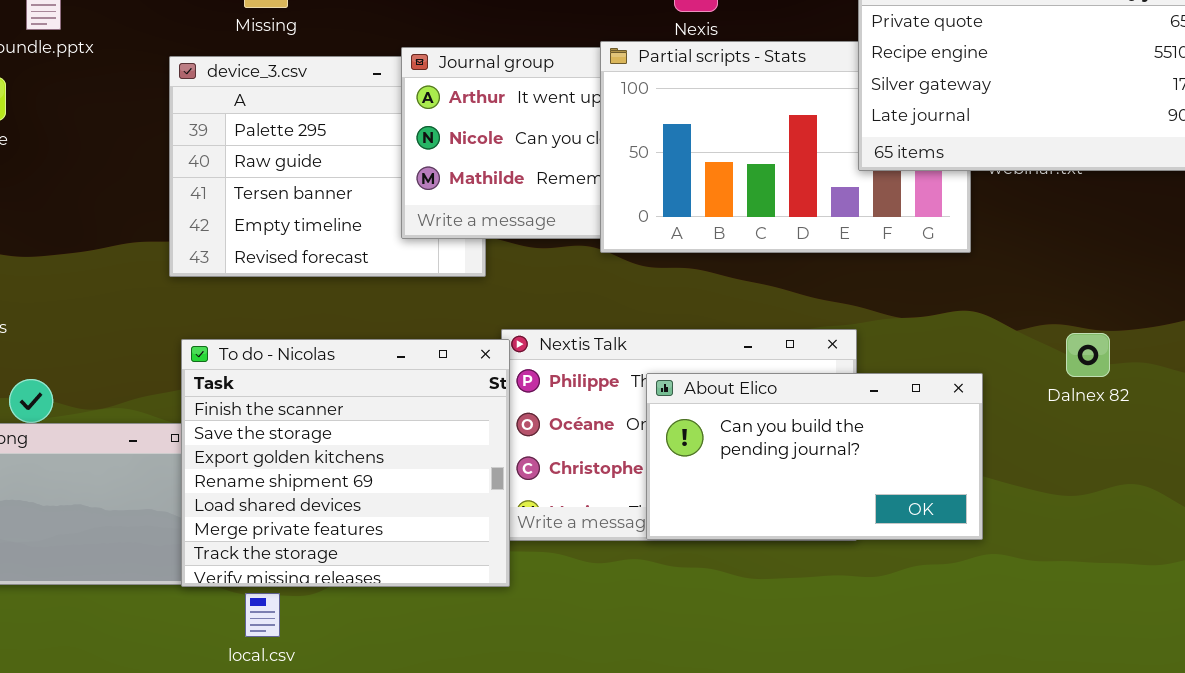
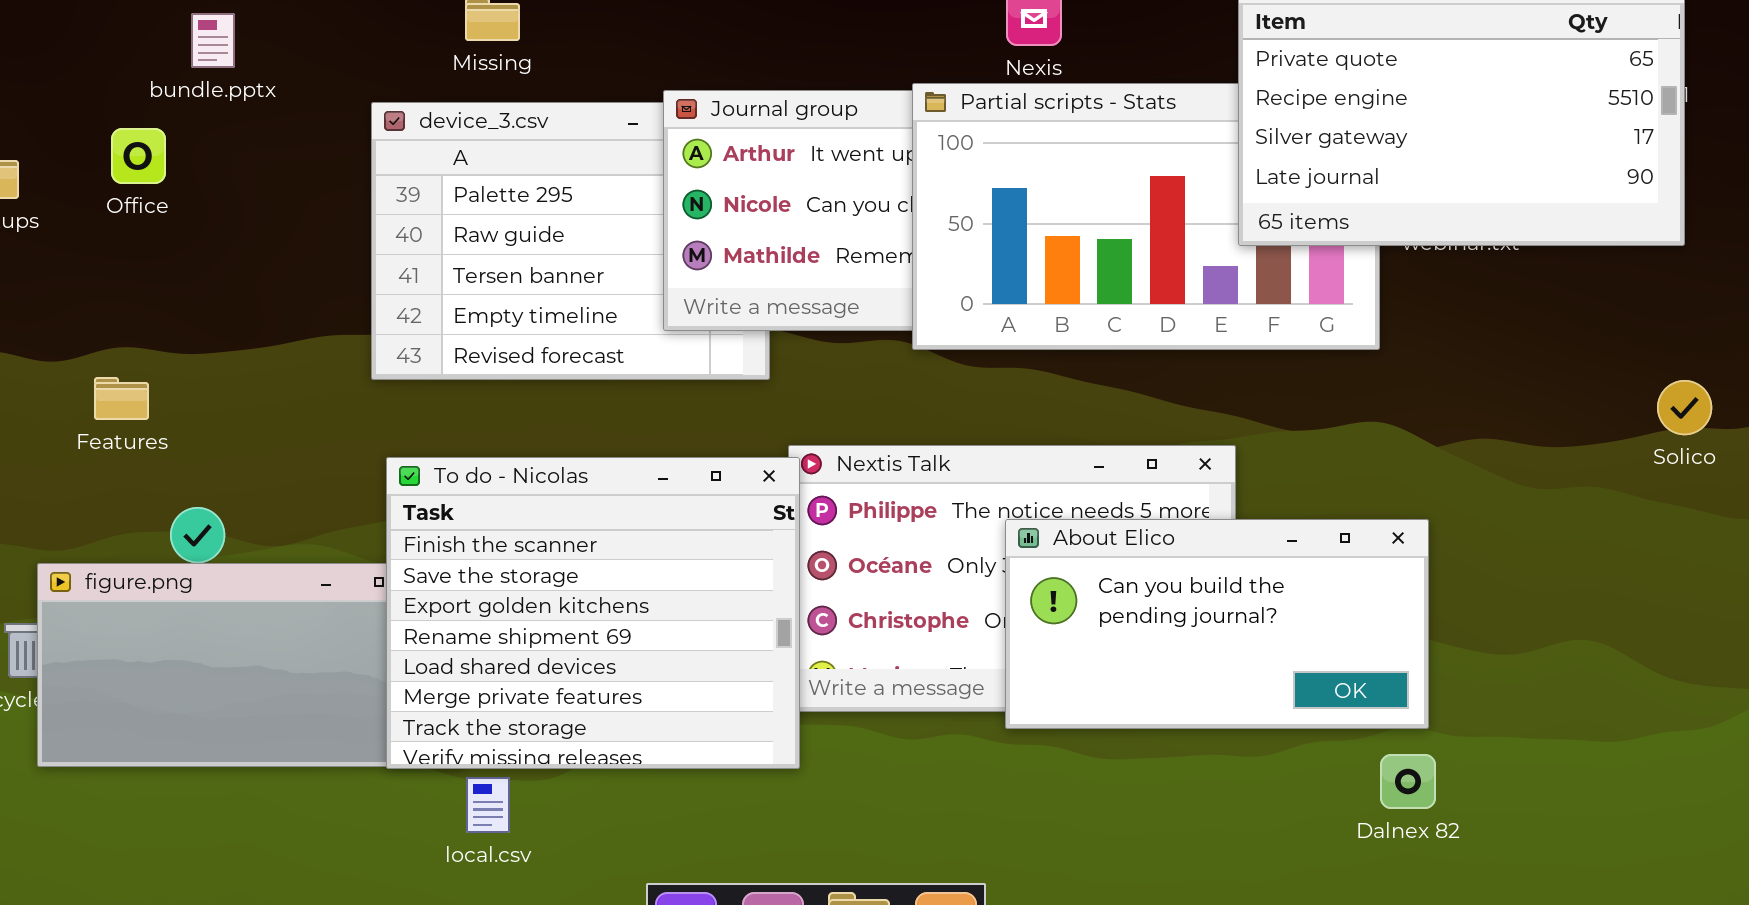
Dalnex 82: [1066,333,1110,377] -> [1380,754,1436,809], moved
About Elico: [646,373,983,540] -> [1005,519,1429,729], moved

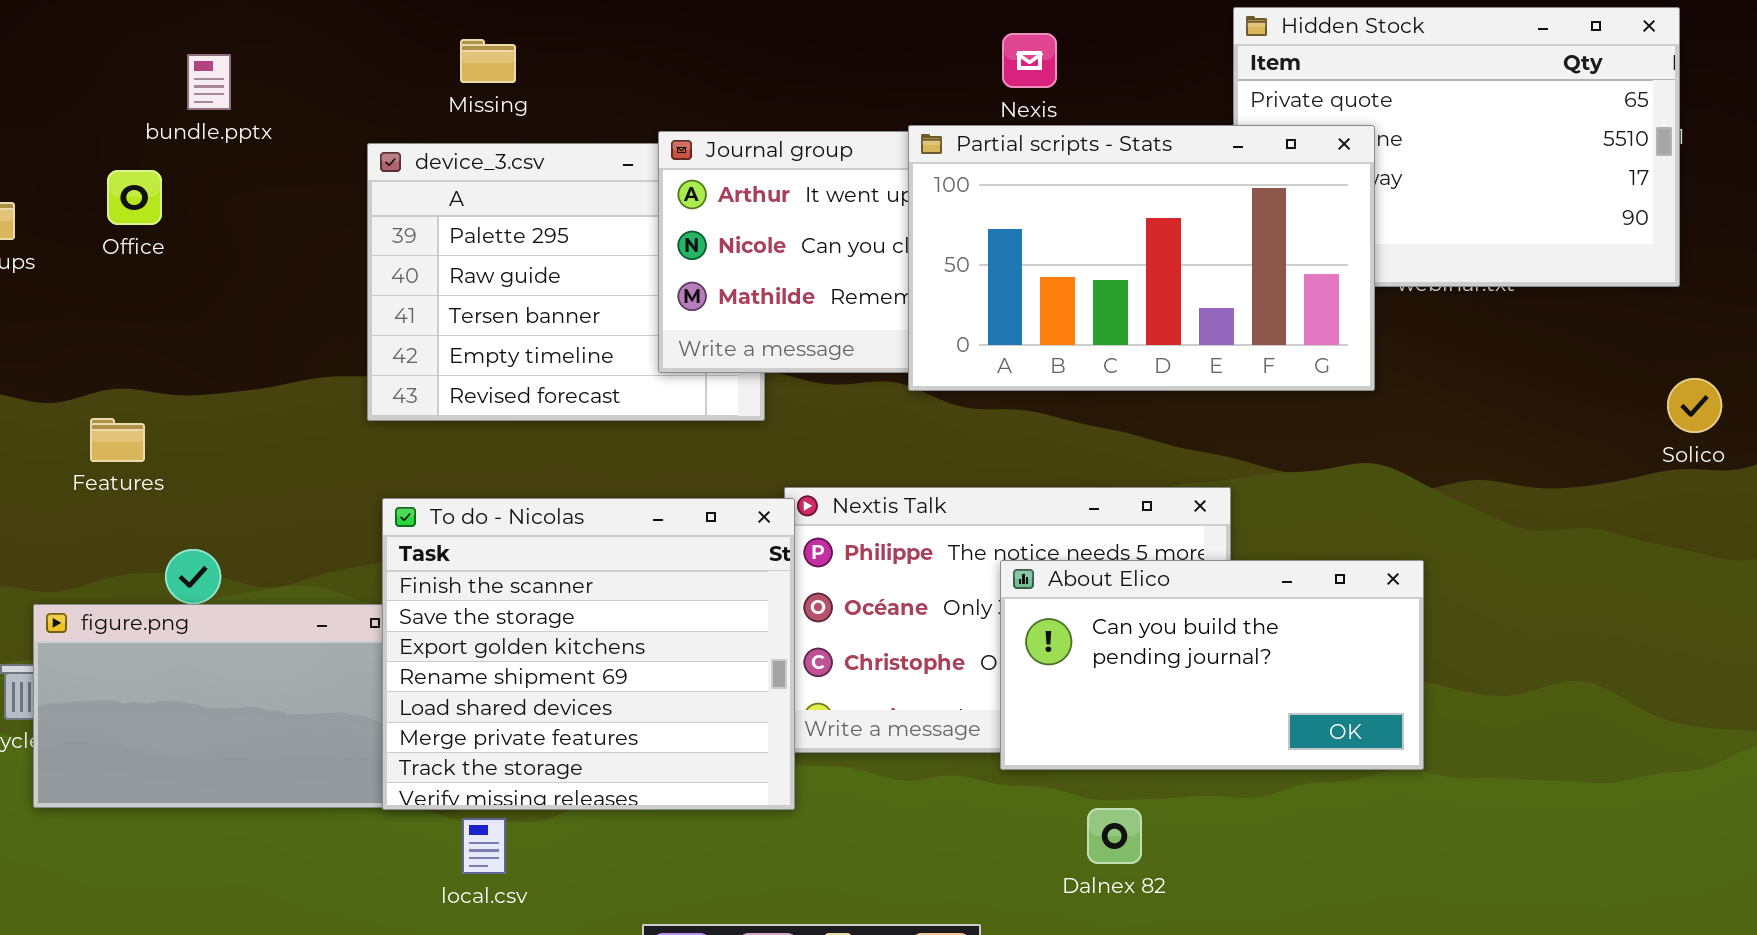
Partial scripts - Stats: [912,83,1380,350] -> [908,125,1375,391], raised
Solico: [1657,380,1712,435] -> [1667,378,1722,433], moved
Dalnex 82: [1380,754,1436,809] -> [1087,808,1142,864], moved

